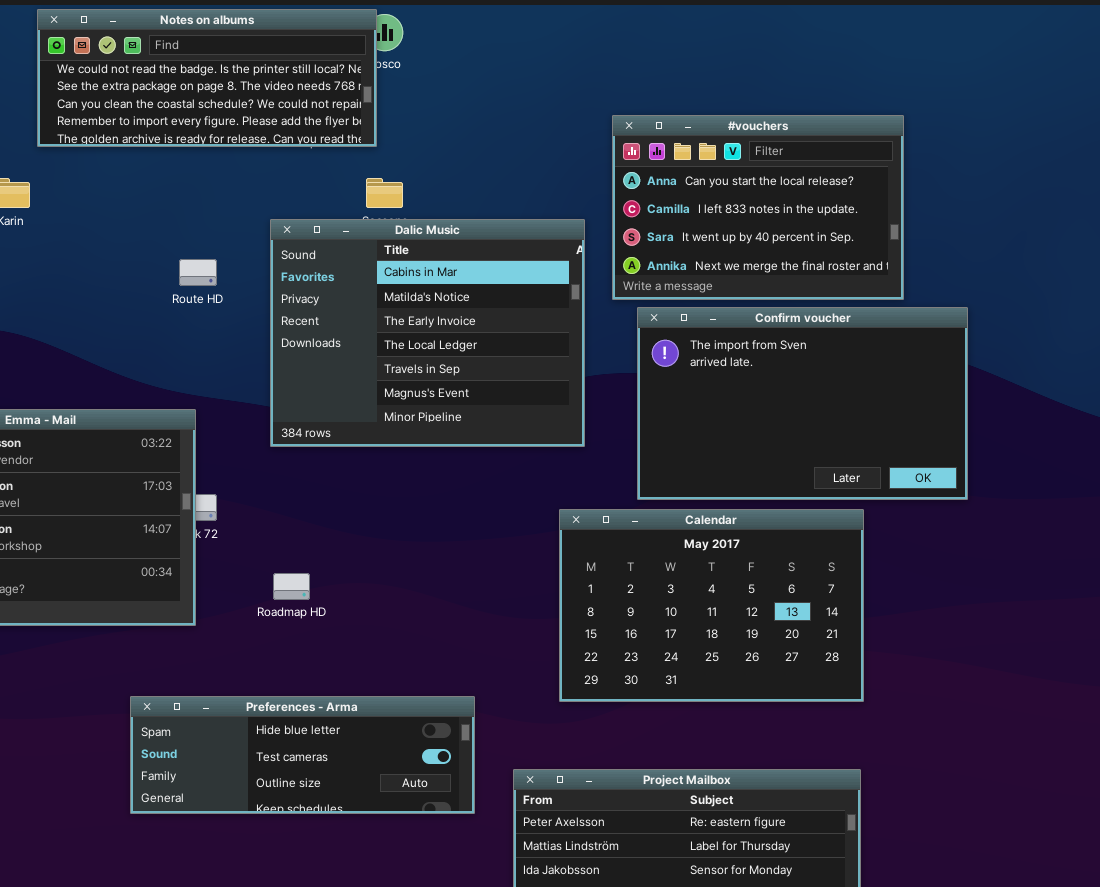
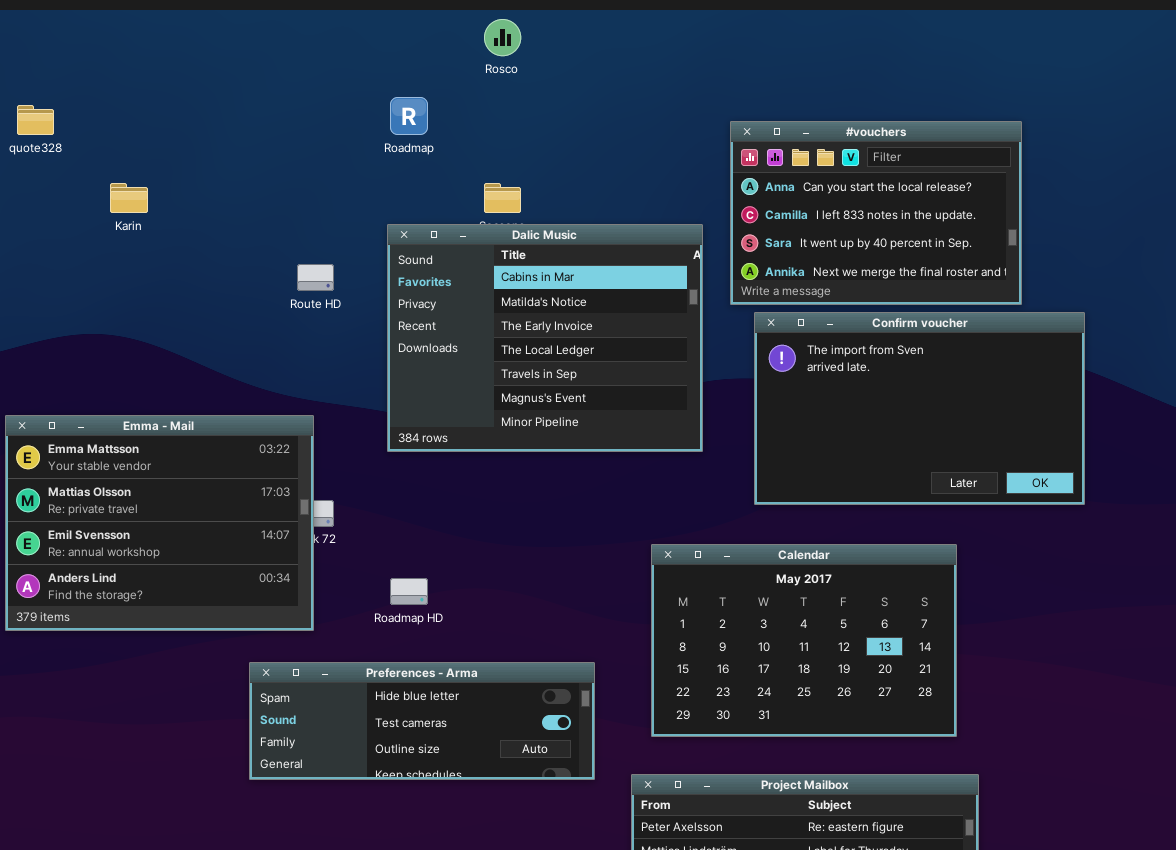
Notes on albums: [37,9,377,147] -> none, closed
Calendar: [559,509,864,702] -> [651,544,957,737], moved
Preferences - Arma: [130,696,475,814] -> [249,662,595,780], moved

